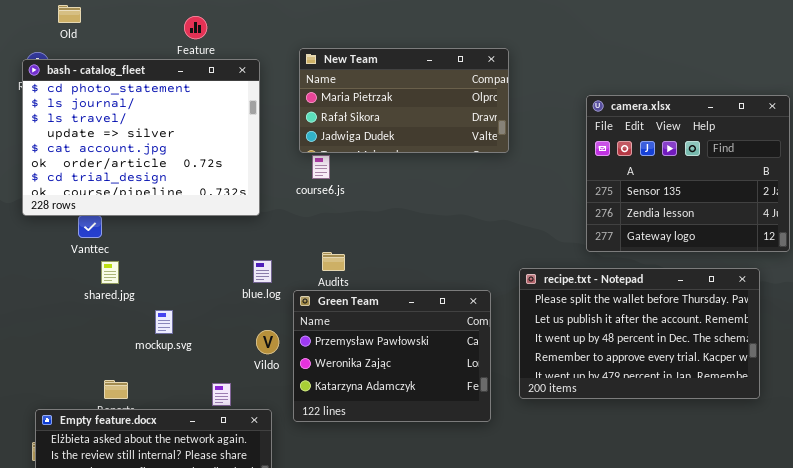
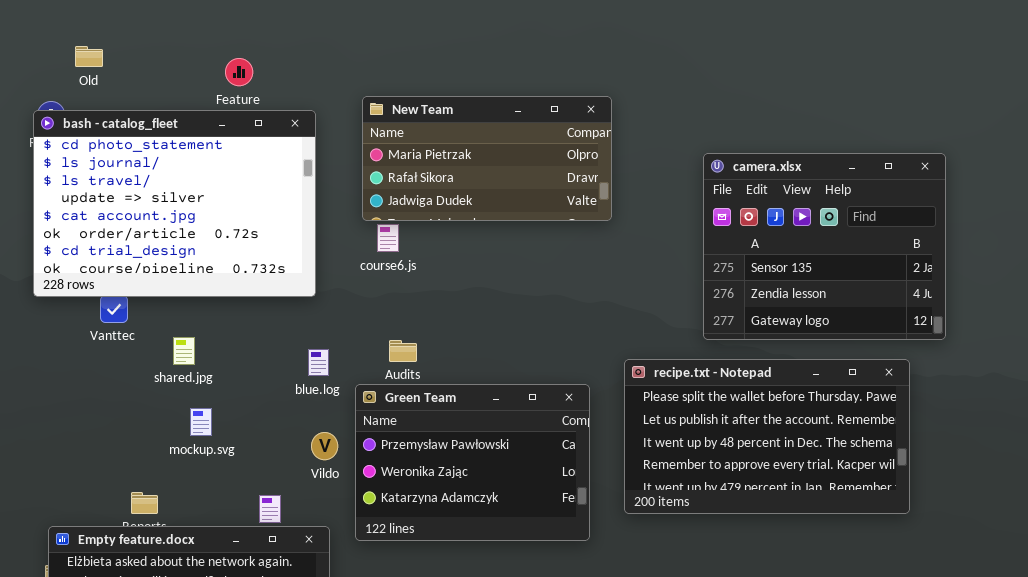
shared.jpg: [101,261,119,284] -> [173,337,195,365], moved

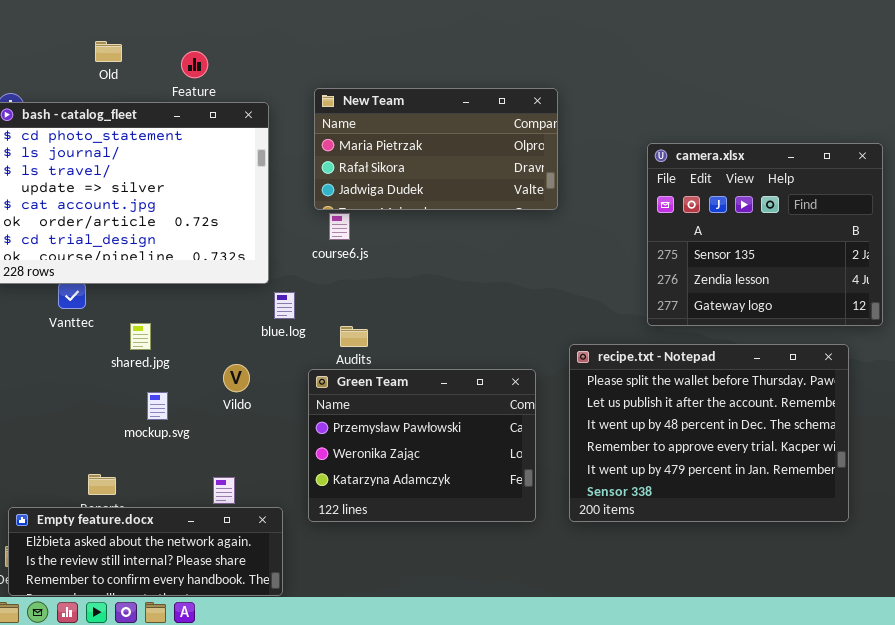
Old: [75,46,103,67] -> [95,41,122,62], moved
blue.log: [308,349,329,376] -> [274,292,295,319], moved
recipe.txt - Notepad: [624,359,910,514] -> [569,344,849,522], resized
Vildo: [311,432,338,460] -> [223,364,250,392], moved

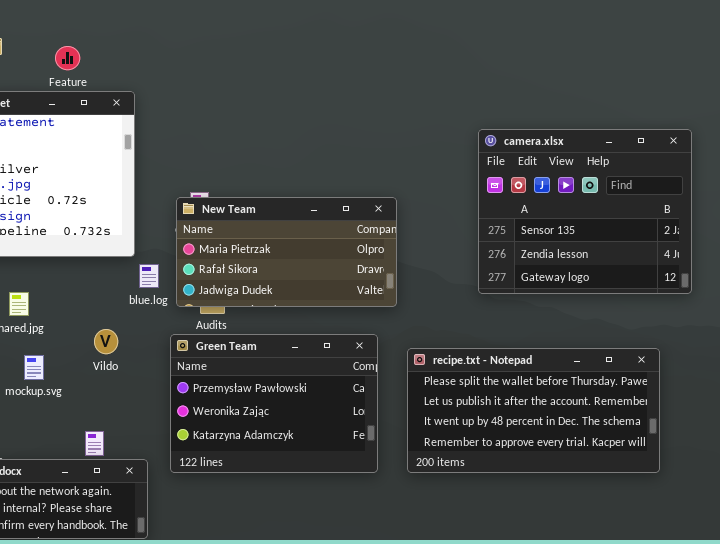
New Team: [314,88,558,210] -> [176,197,397,307], moved
recipe.txt - Notepad: [569,344,849,522] -> [407,348,660,473], resized

